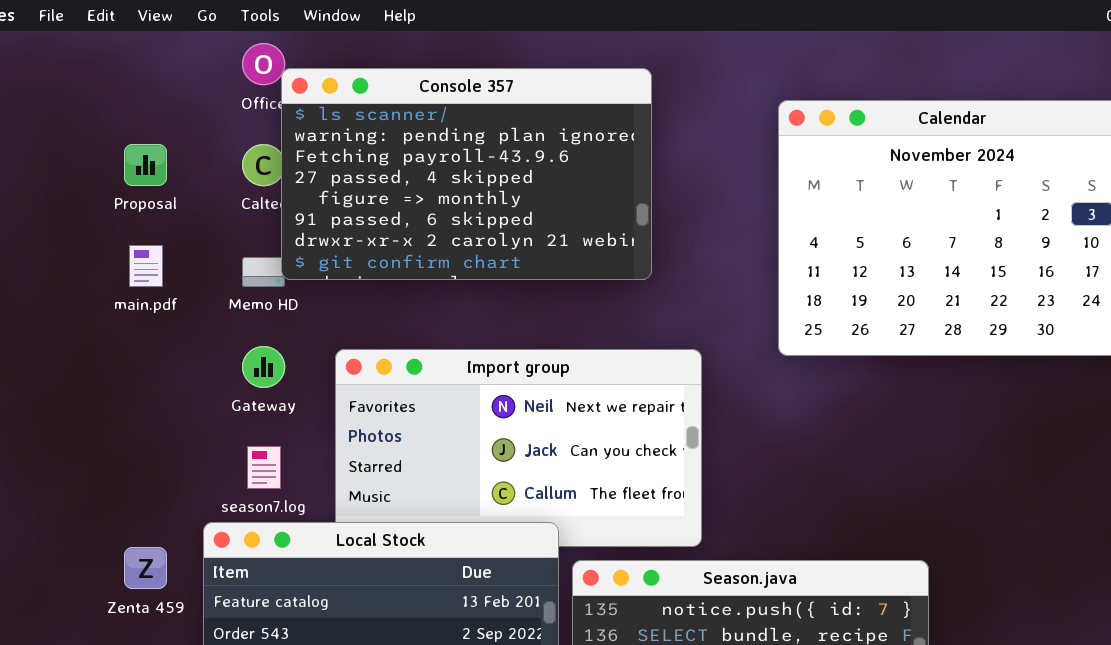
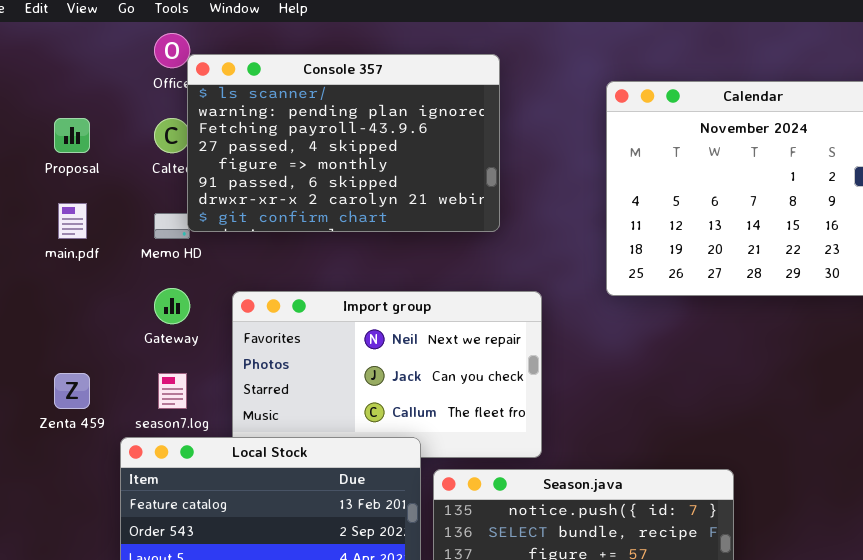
Zenta 459: [124,547,167,589] -> [54,373,90,409], moved

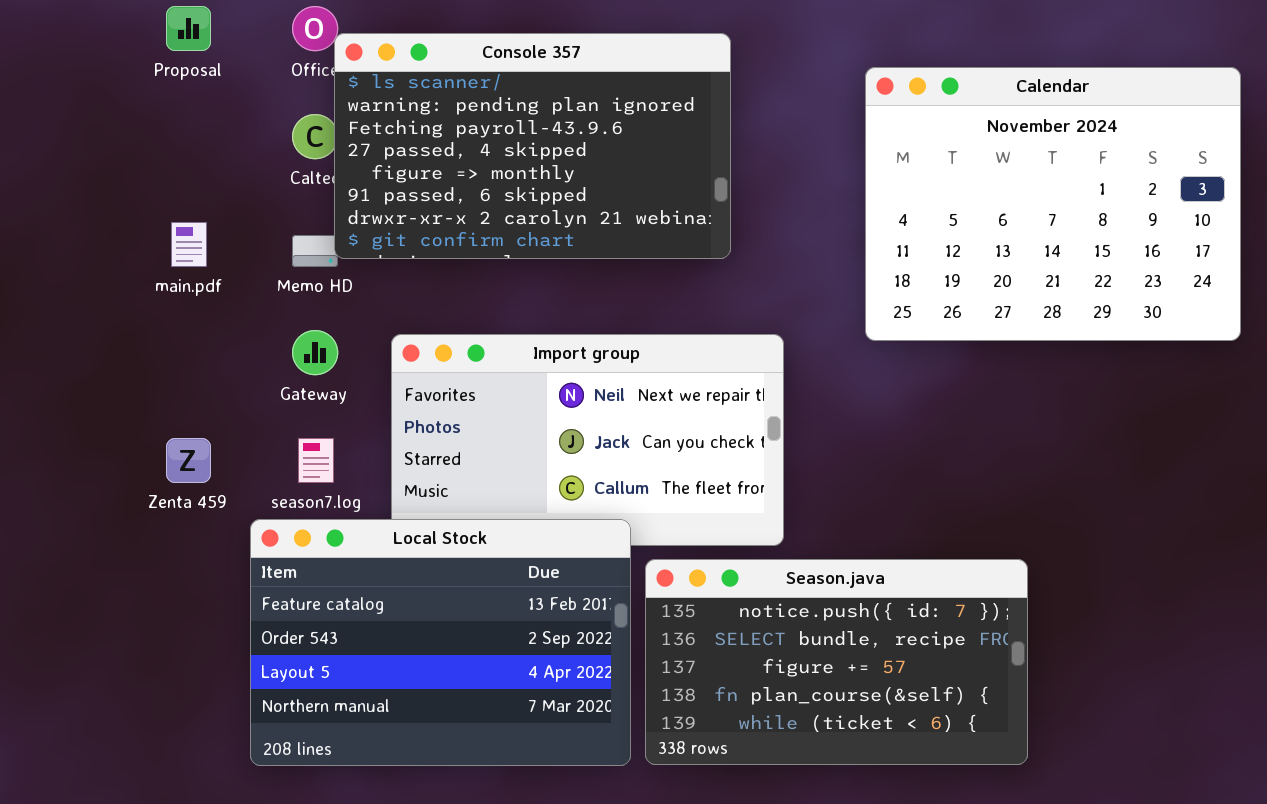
Proposal: [54,118,90,153] -> [166,6,211,51], moved

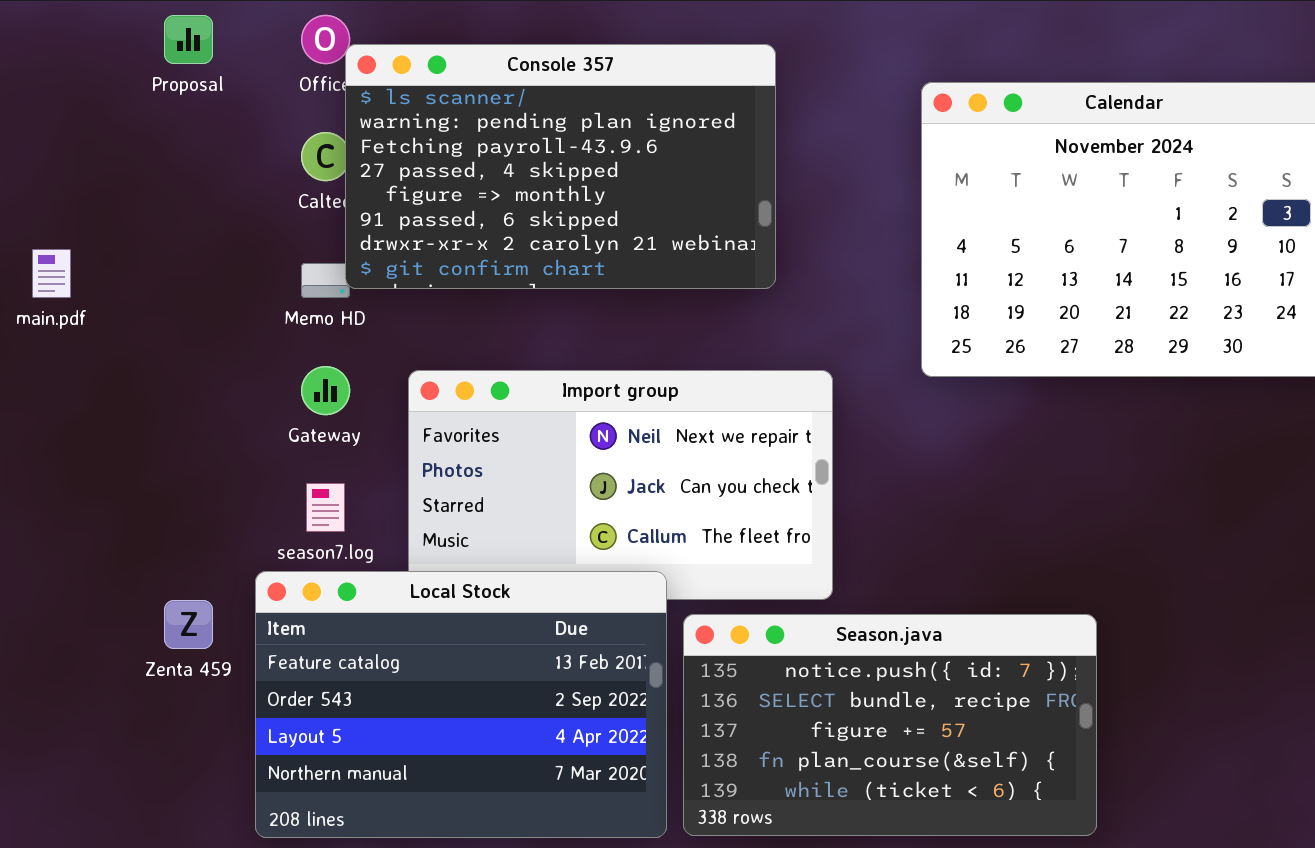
main.pdf: [171,222,207,267] -> [32,249,71,298], moved
Zenta 459: [166,438,211,483] -> [164,600,213,649], moved

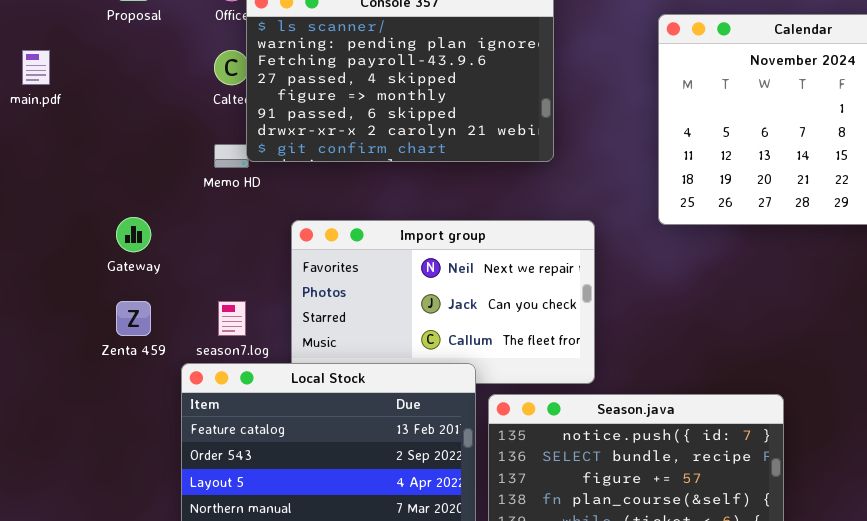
main.pdf: [32,249,71,298] -> [22,50,50,85], moved
Gateway: [301,366,350,415] -> [116,217,151,252], moved
Zenta 459: [164,600,213,649] -> [116,301,151,336], moved

